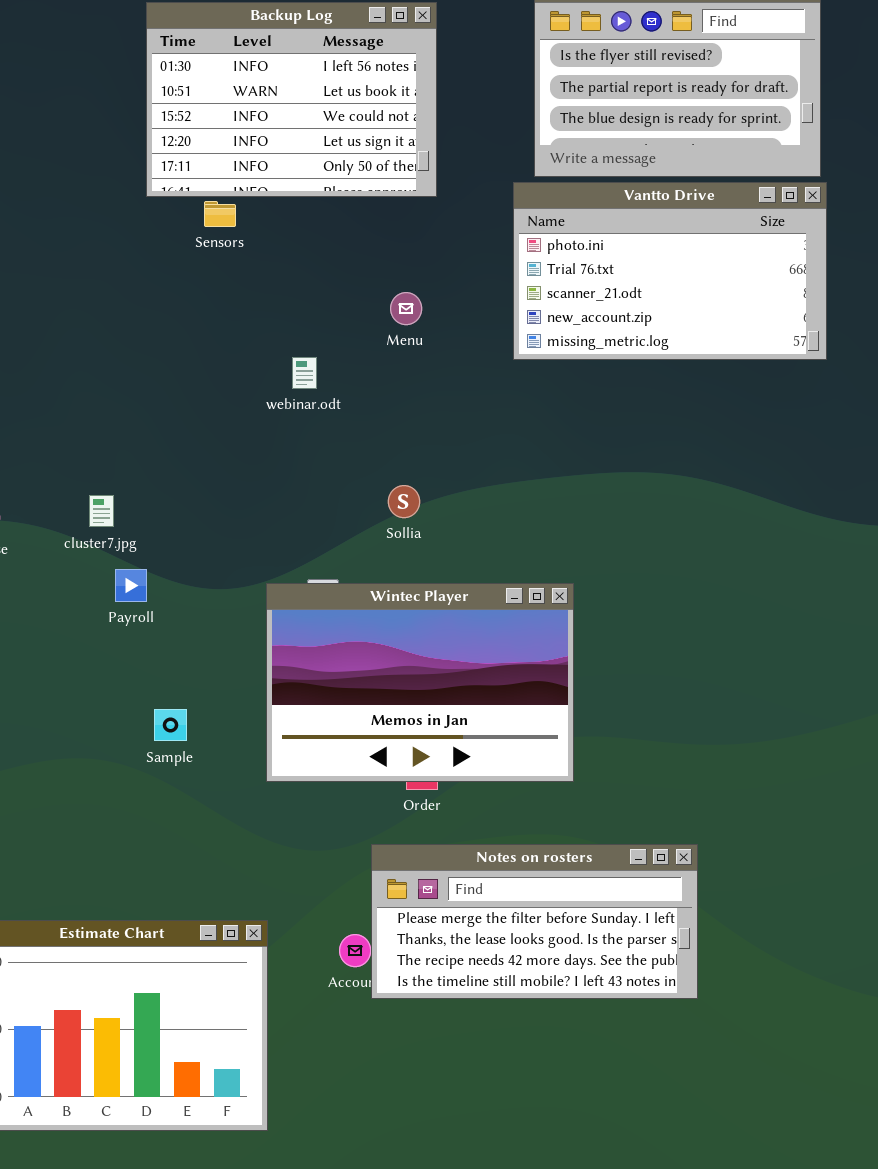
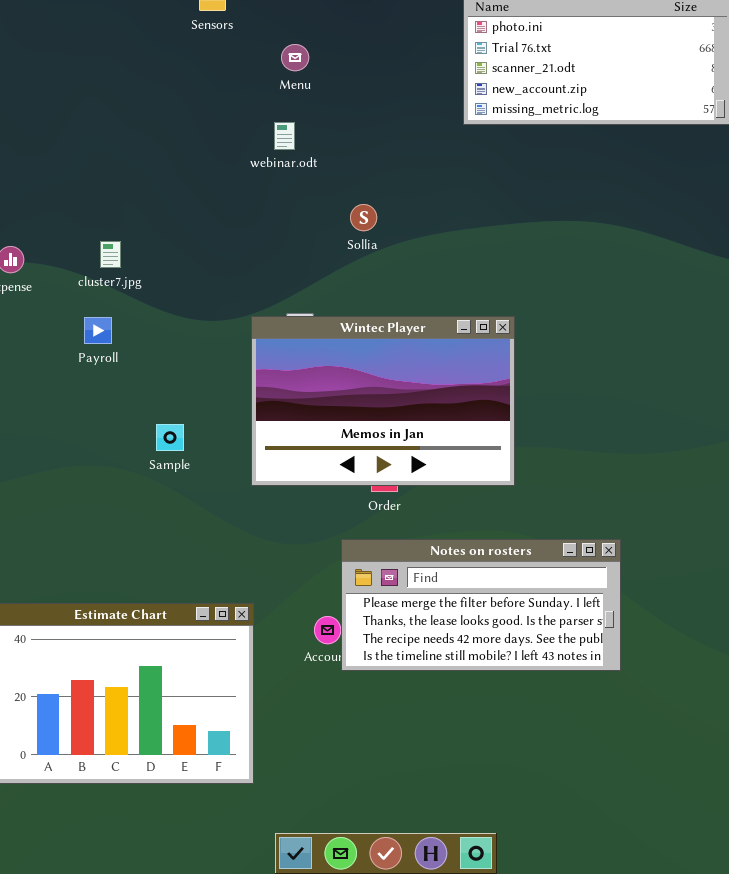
Menu: [390,292,422,325] -> [281,44,309,71], moved
Sollia: [388,485,420,518] -> [350,204,377,231], moved
Payroll: [115,569,147,602] -> [84,317,112,344], moved

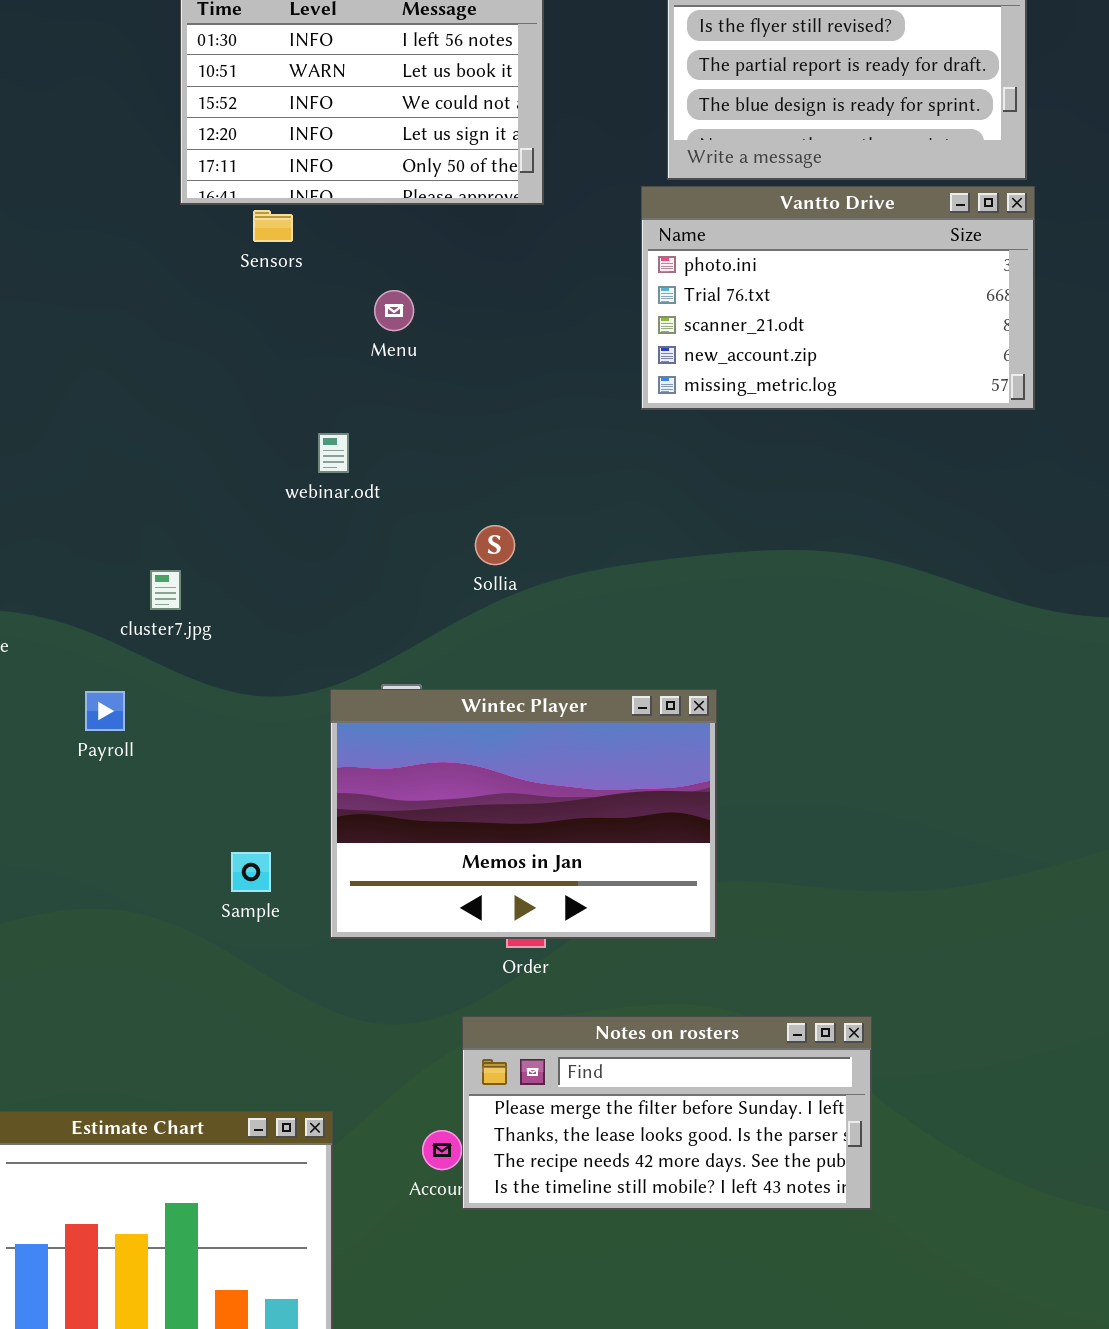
webinar.odt: [274,122,295,150] -> [318,433,349,473], moved
cluster7.jpg: [100,241,121,268] -> [150,570,181,610], moved
Sample: [156,424,184,451] -> [231,852,271,892], moved

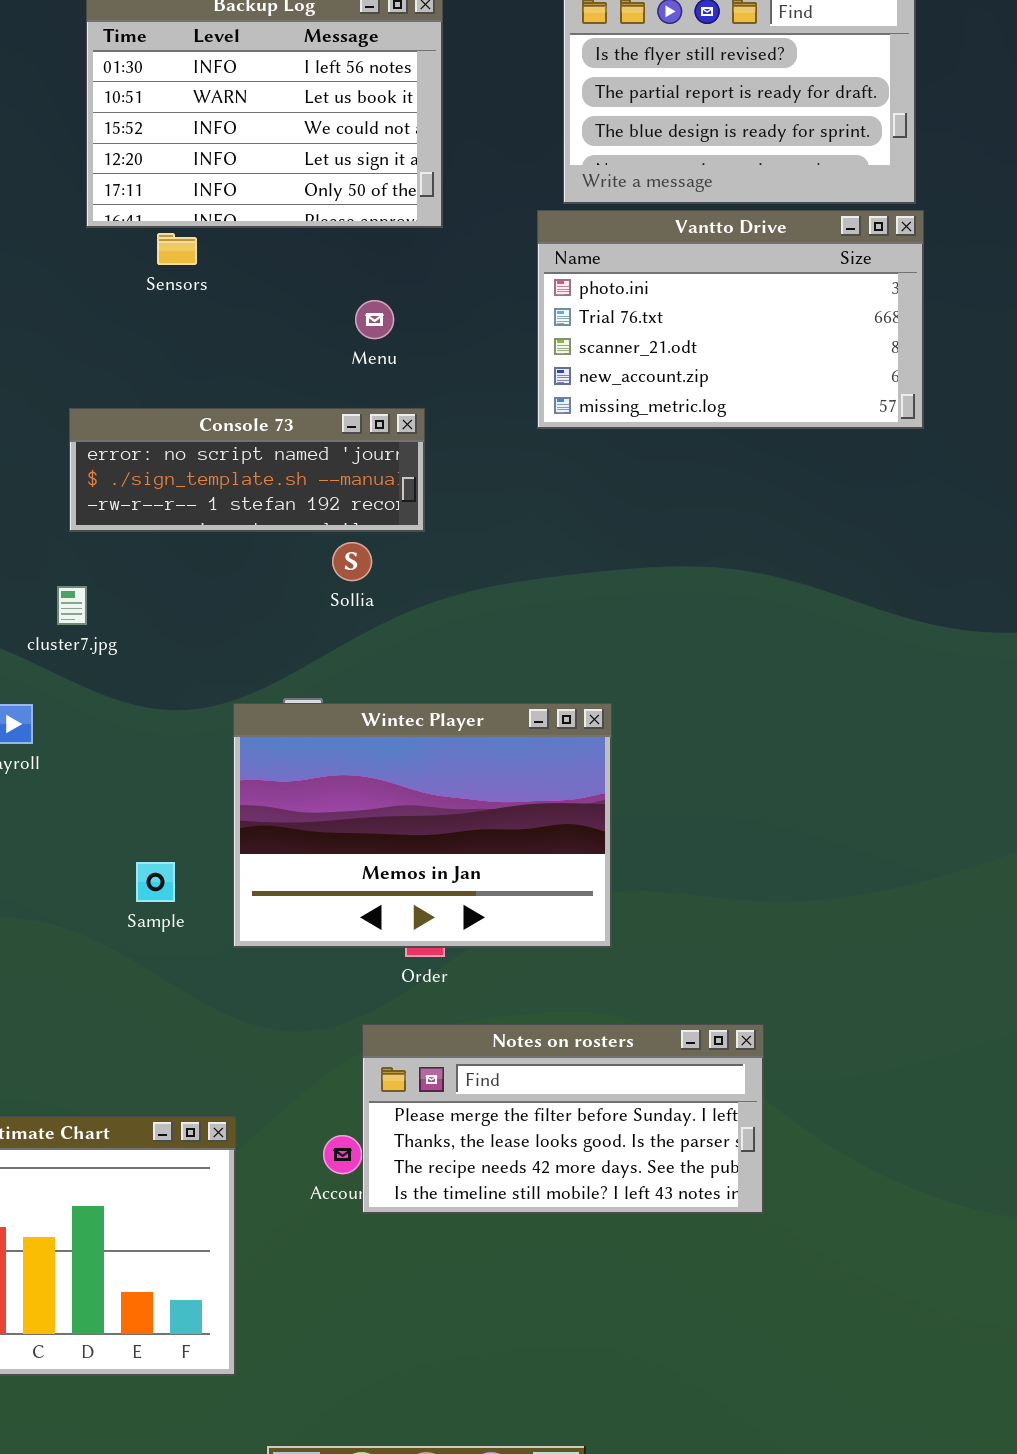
Menu: [374,290,414,331] -> [355,300,394,339], moved
Console 73: none -> [69,408,425,532], opened
Sollia: [475,525,515,565] -> [332,542,372,581], moved

